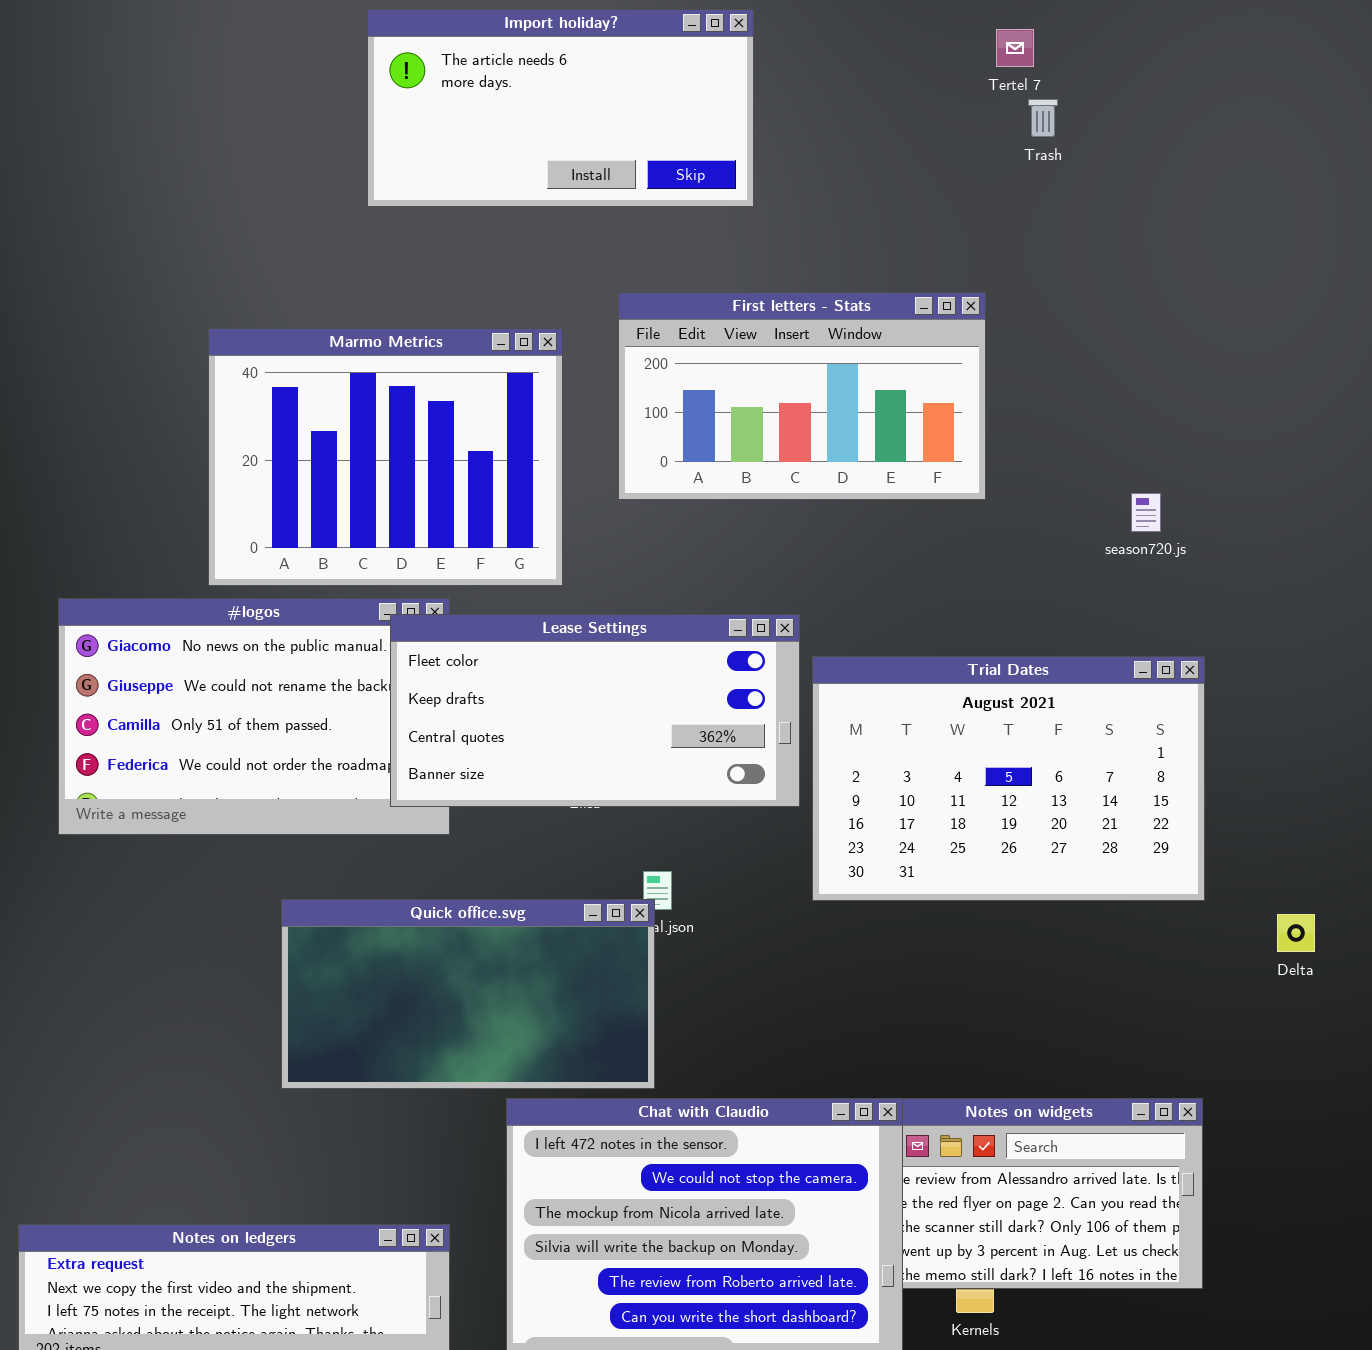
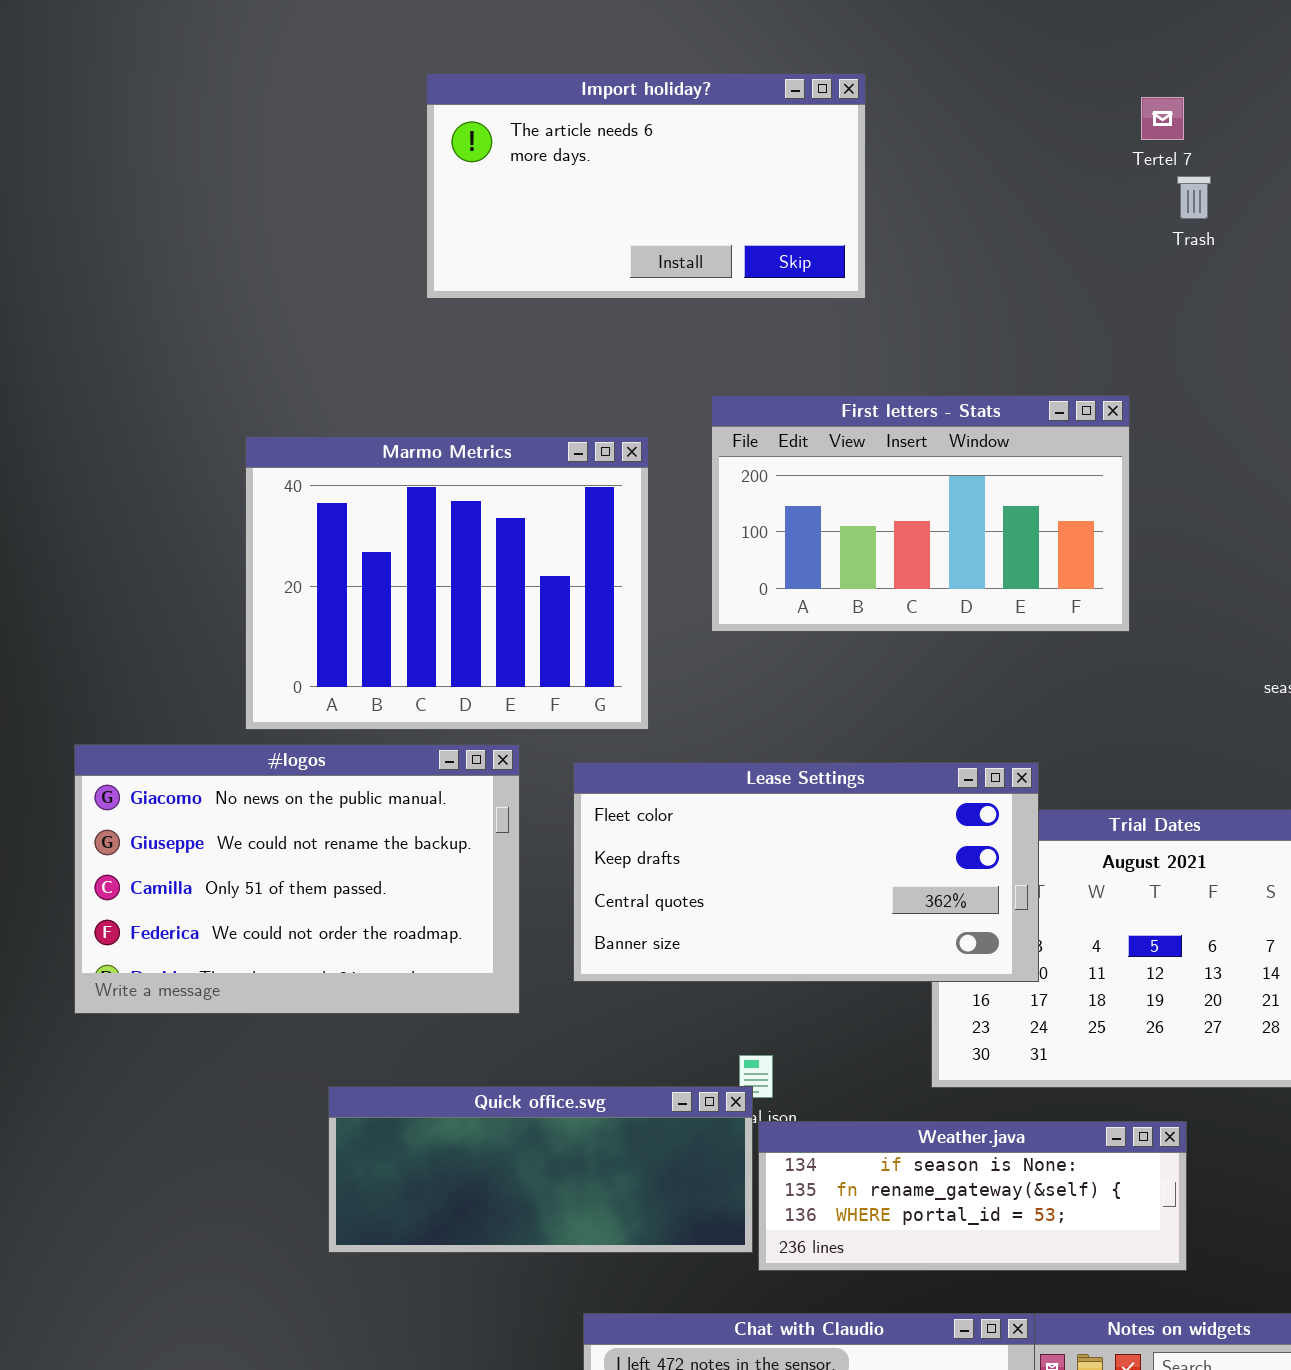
Lease Settings: [390,614,800,807] -> [573,762,1039,982], moved
Quick office.svg: [281,899,655,1089] -> [328,1086,753,1253], resized
Weather.java: none -> [758,1121,1187,1271], opened

